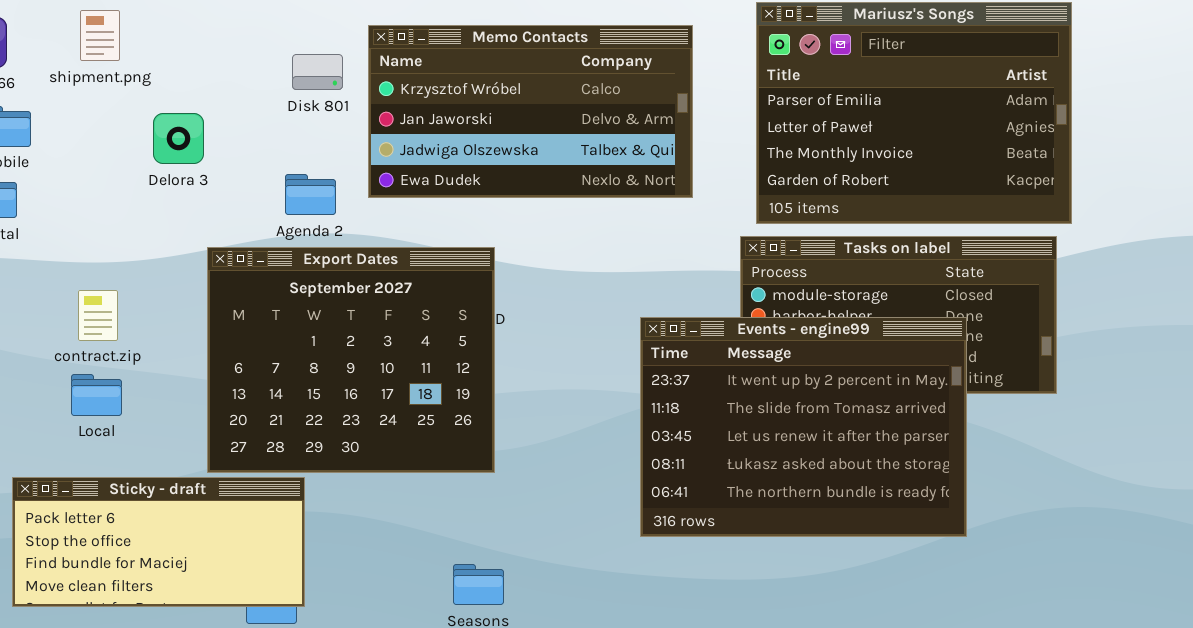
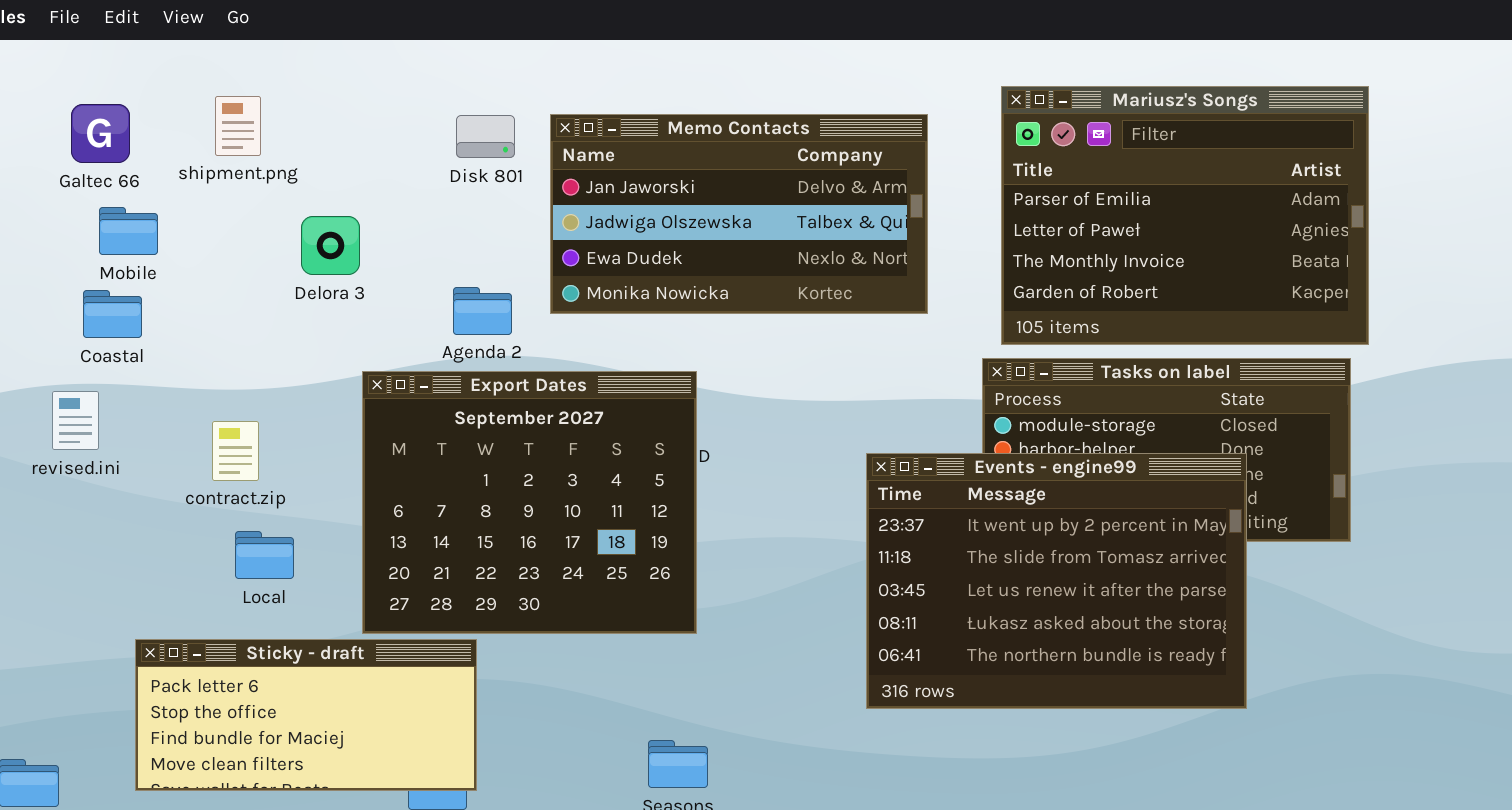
Memo Contacts: [368,25,693,198] -> [550,114,928,314], scrolled down 1 row
Disk 801: [292,54,343,90] -> [456,115,515,158], moved
Local: [71,374,122,416] -> [235,531,294,579], moved

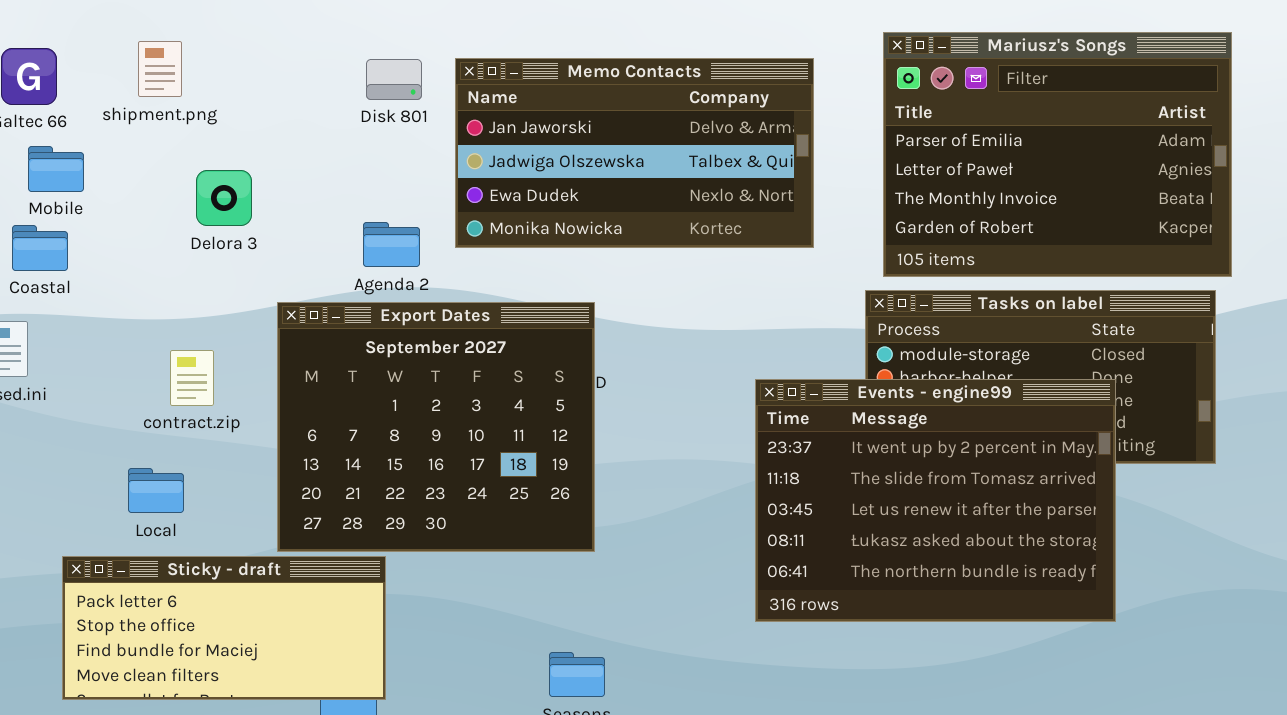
Delora 3: [301,216,360,275] -> [196,170,252,226], moved
contract.zip: [212,421,259,481] -> [170,350,214,406], moved
Local: [235,531,294,579] -> [128,468,184,513], moved

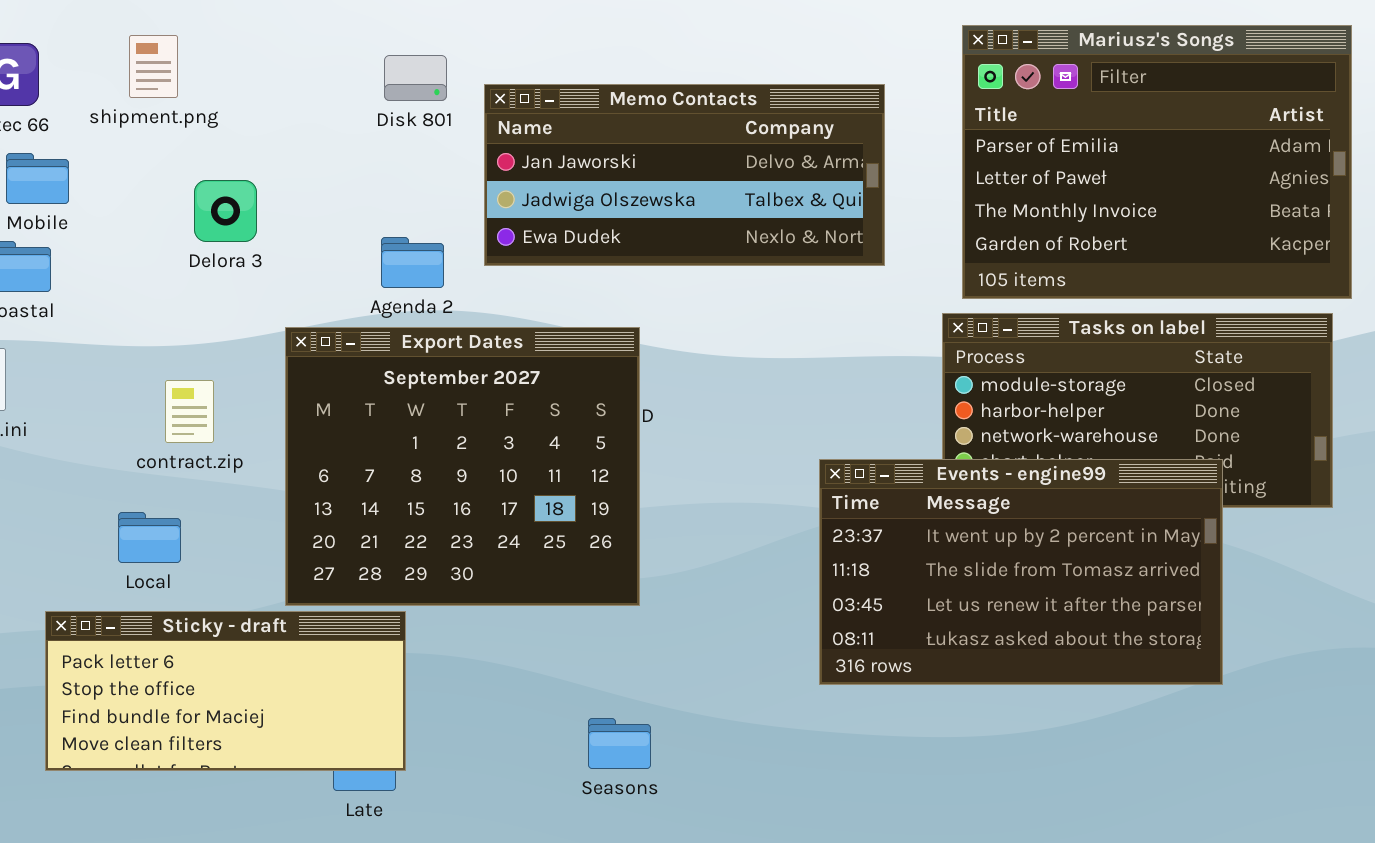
Memo Contacts: [455,58,814,248] -> [484,84,885,266], resized
Events - engine99: [755,379,1116,622] -> [819,459,1223,685], resized

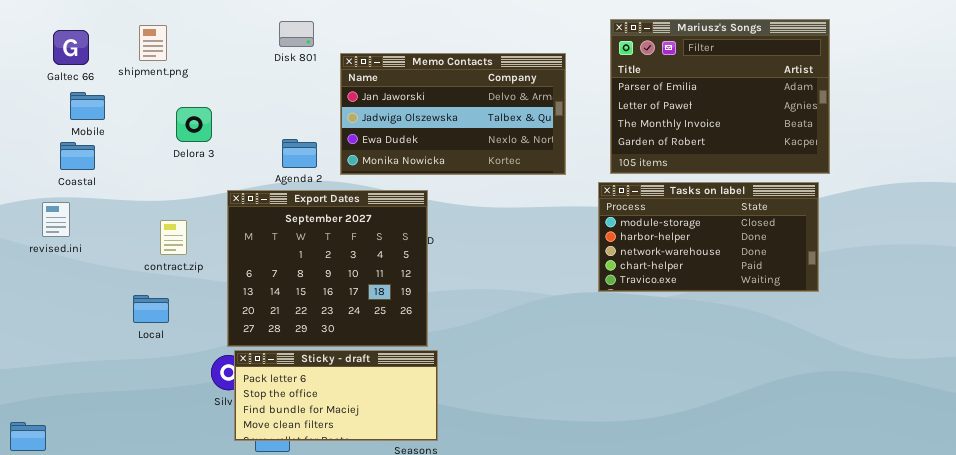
Disk 801: [384,55,447,101] -> [279,21,314,47], moved
Memo Contacts: [484,84,885,266] -> [340,53,566,175], resized
Events - engine99: [819,459,1223,685] -> none, closed
Sticky - draft: [45,611,406,771] -> [234,350,438,441], moved

